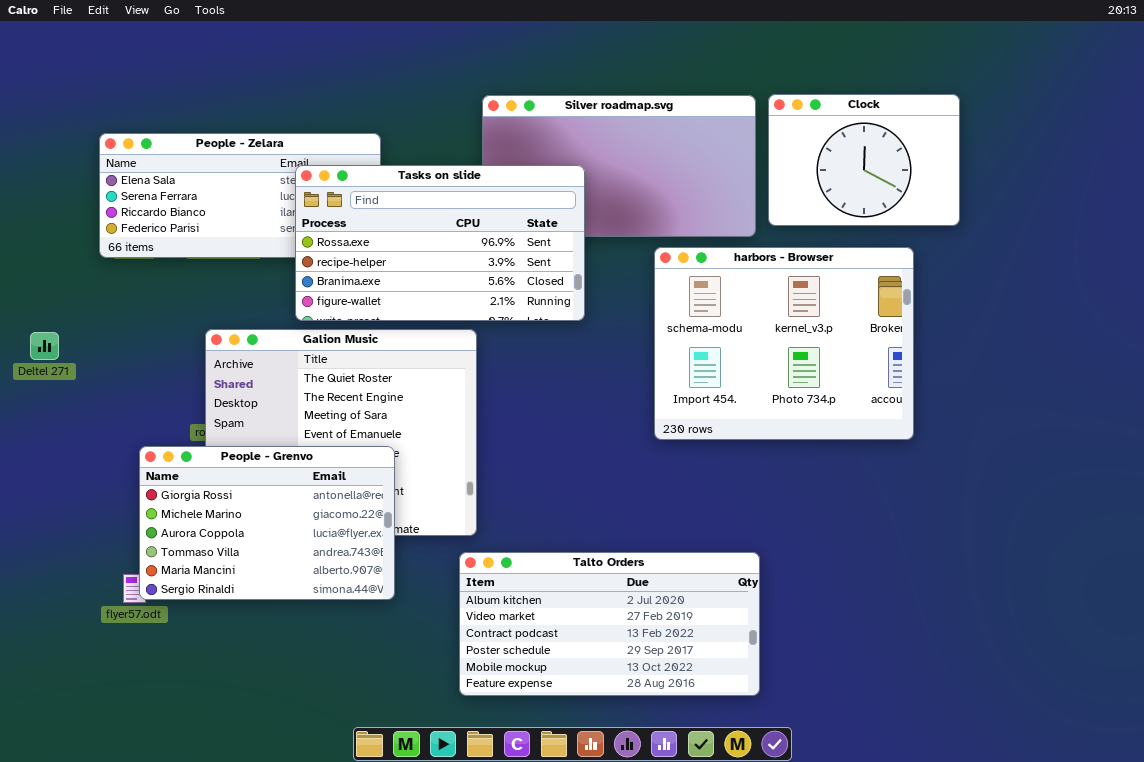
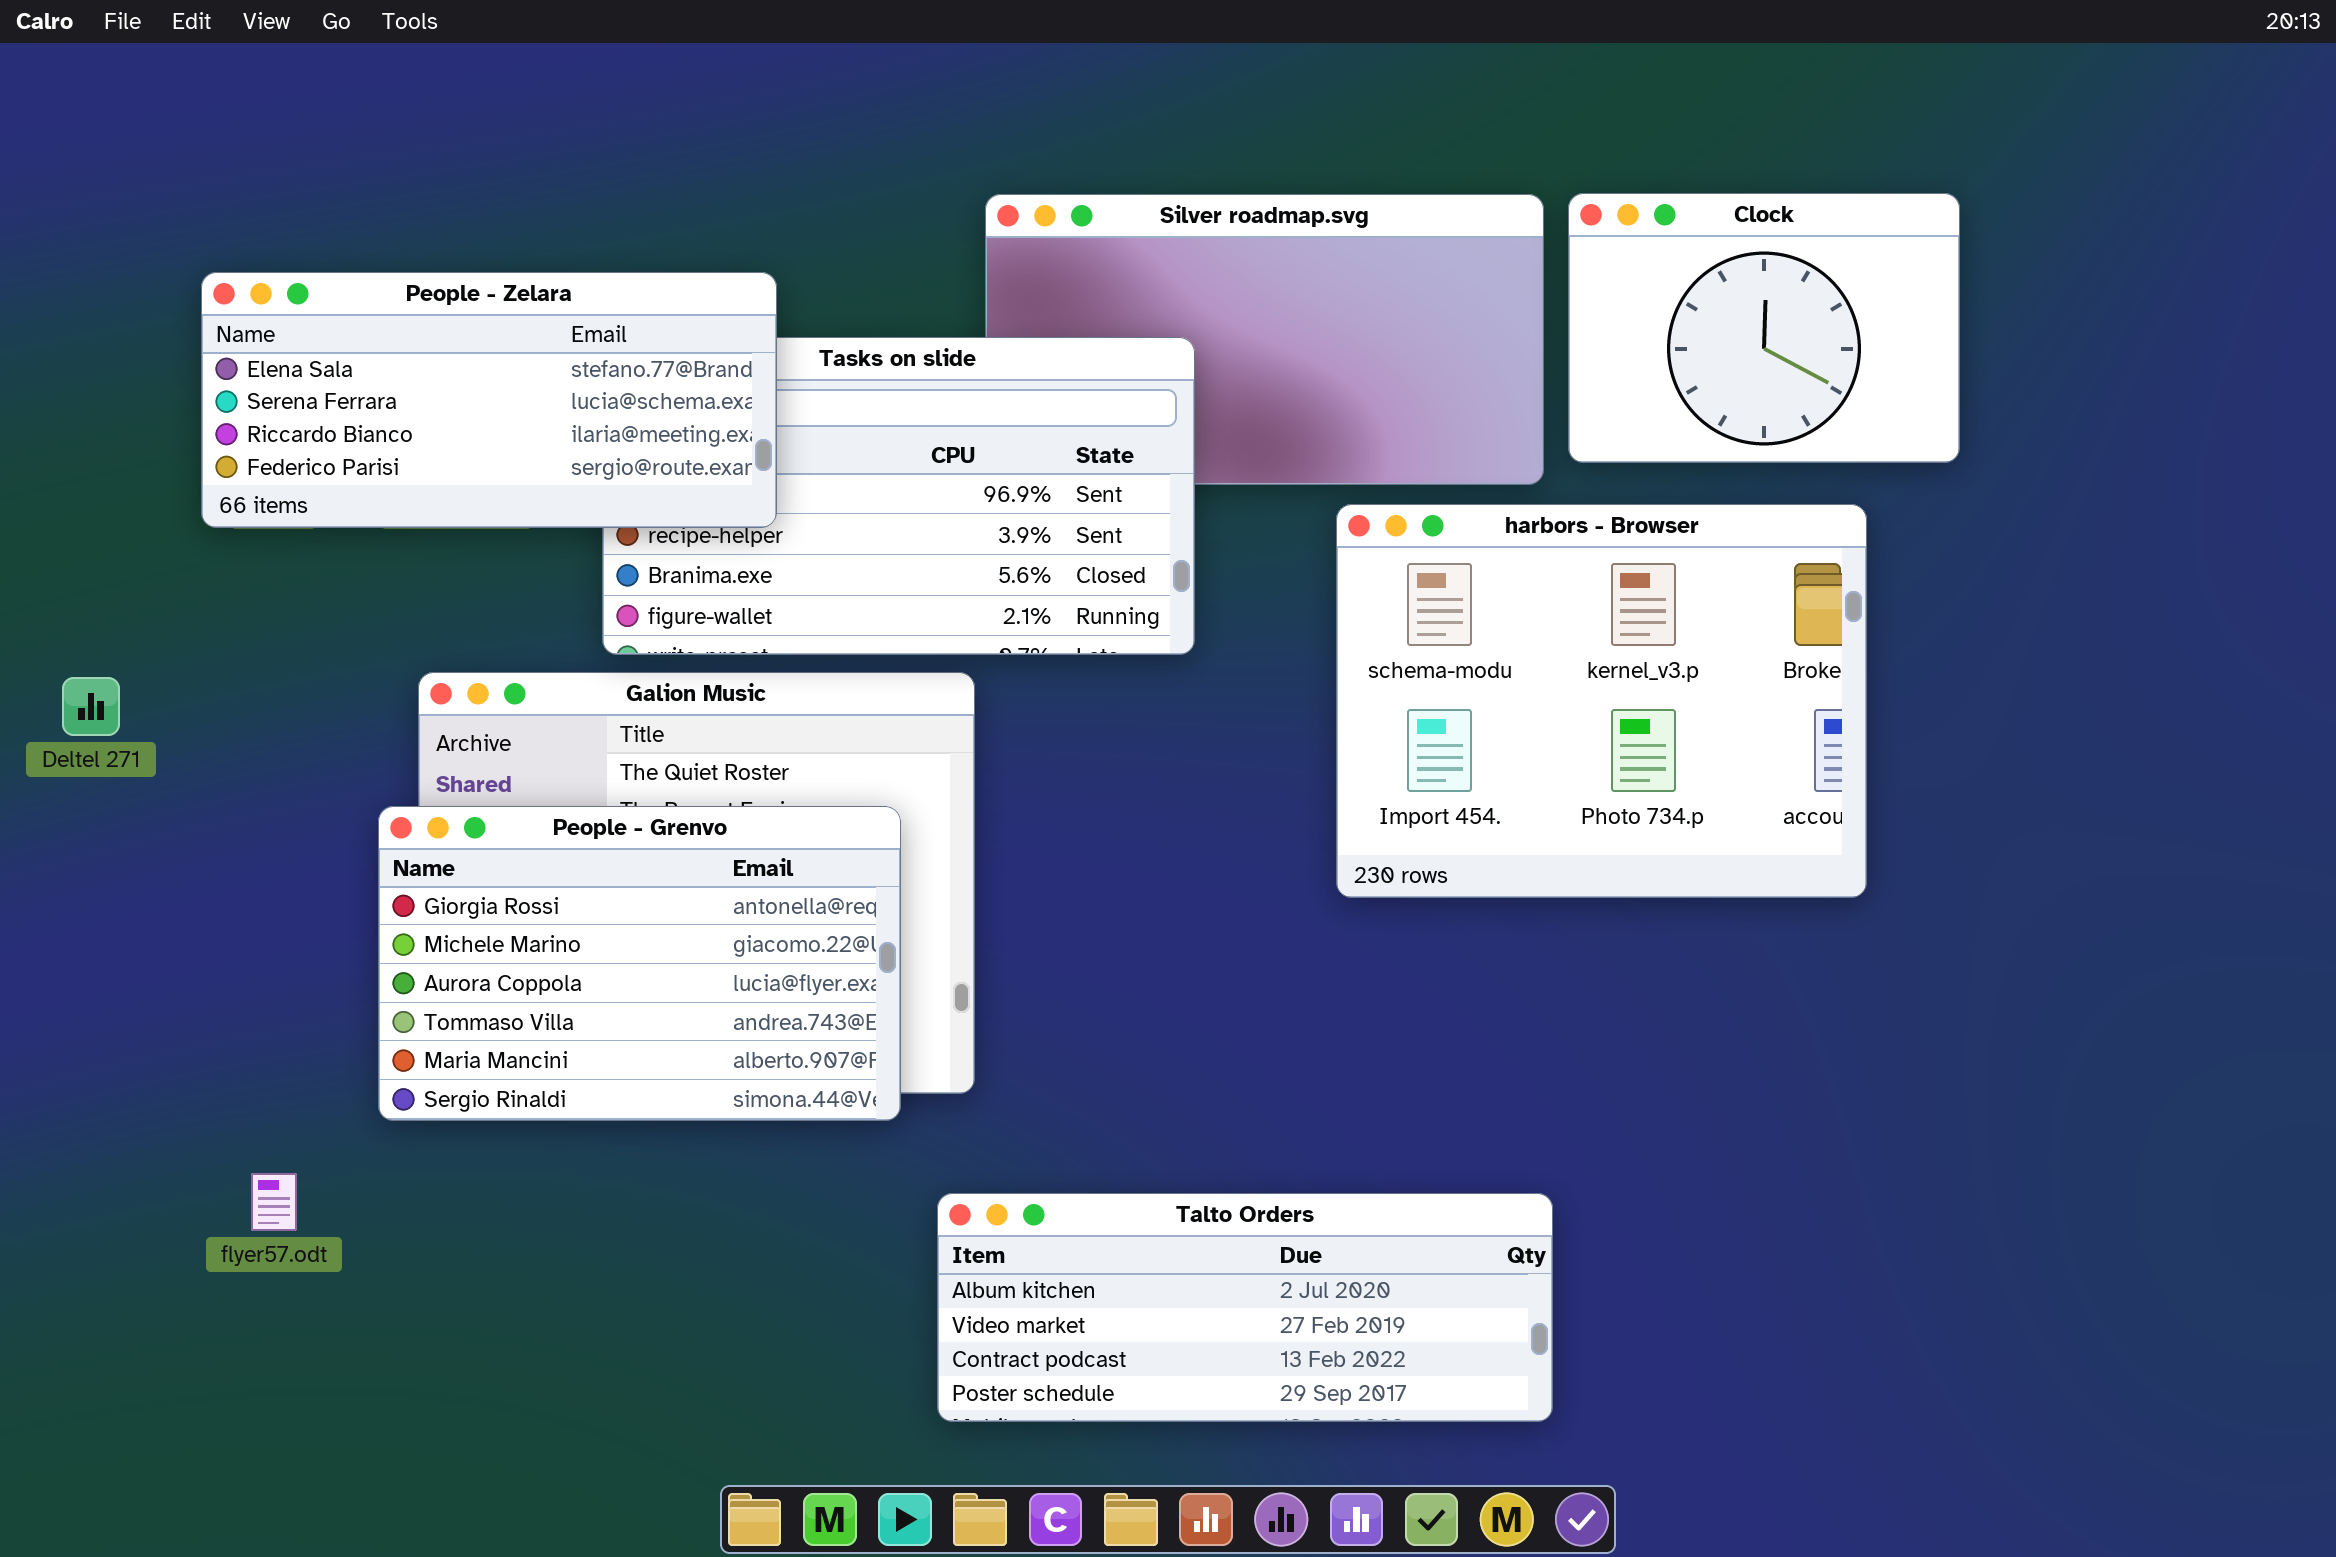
People - Zelara: [99,133,381,258] -> [201,272,777,528], raised
People - Grenvo: [139,446,395,600] -> [378,806,901,1121], moved
Talto Orders: [459,552,760,696] -> [937,1193,1553,1422], resized

